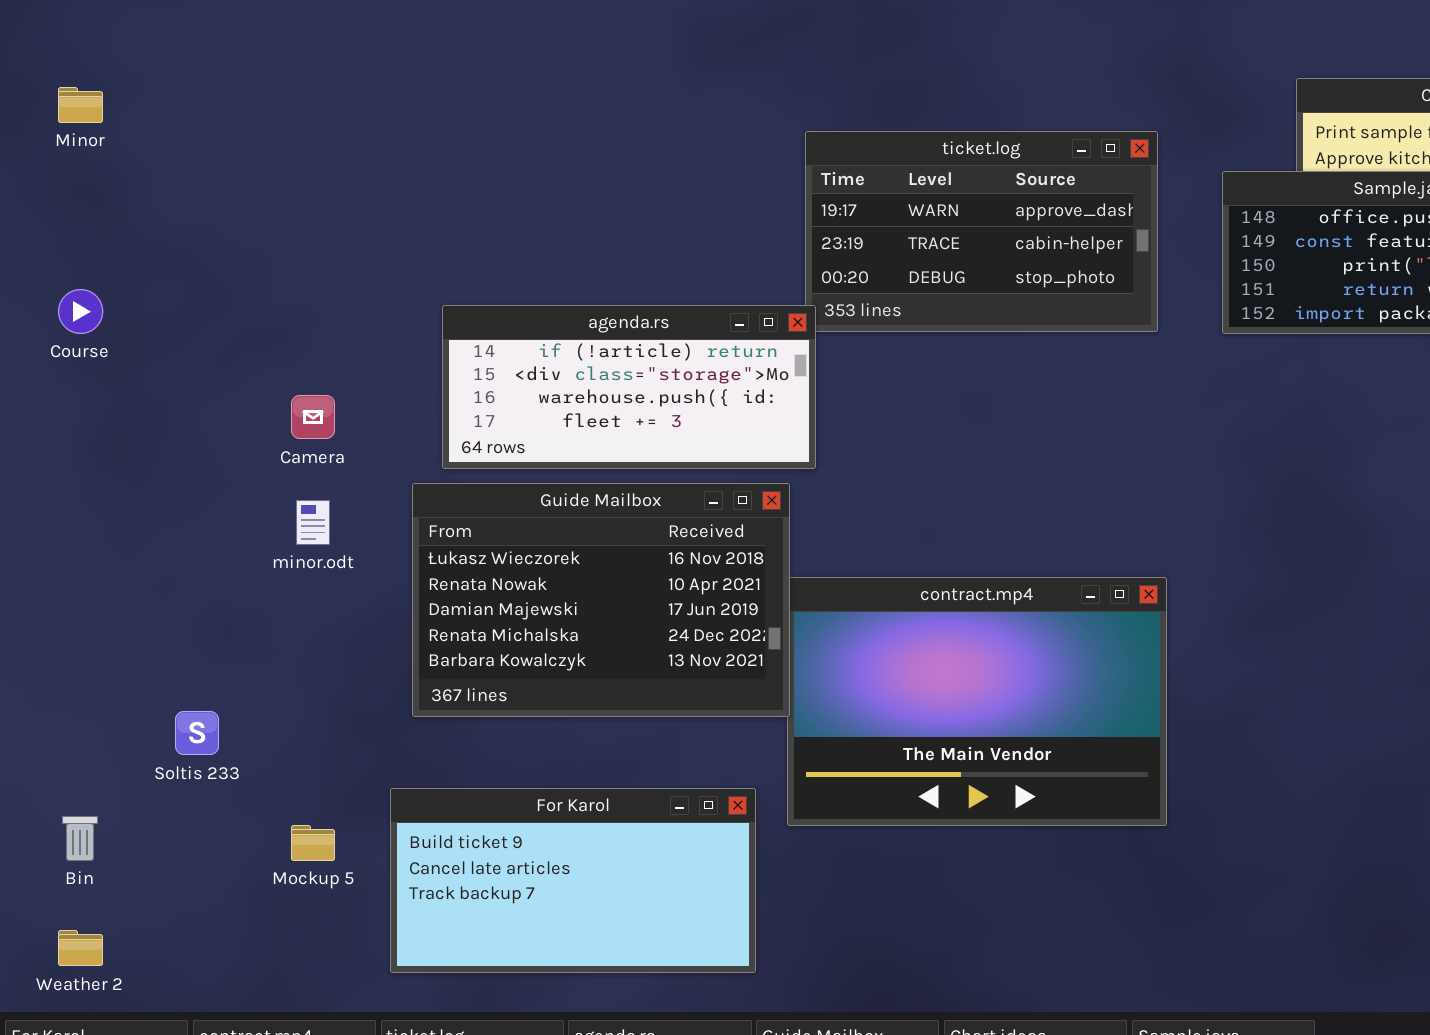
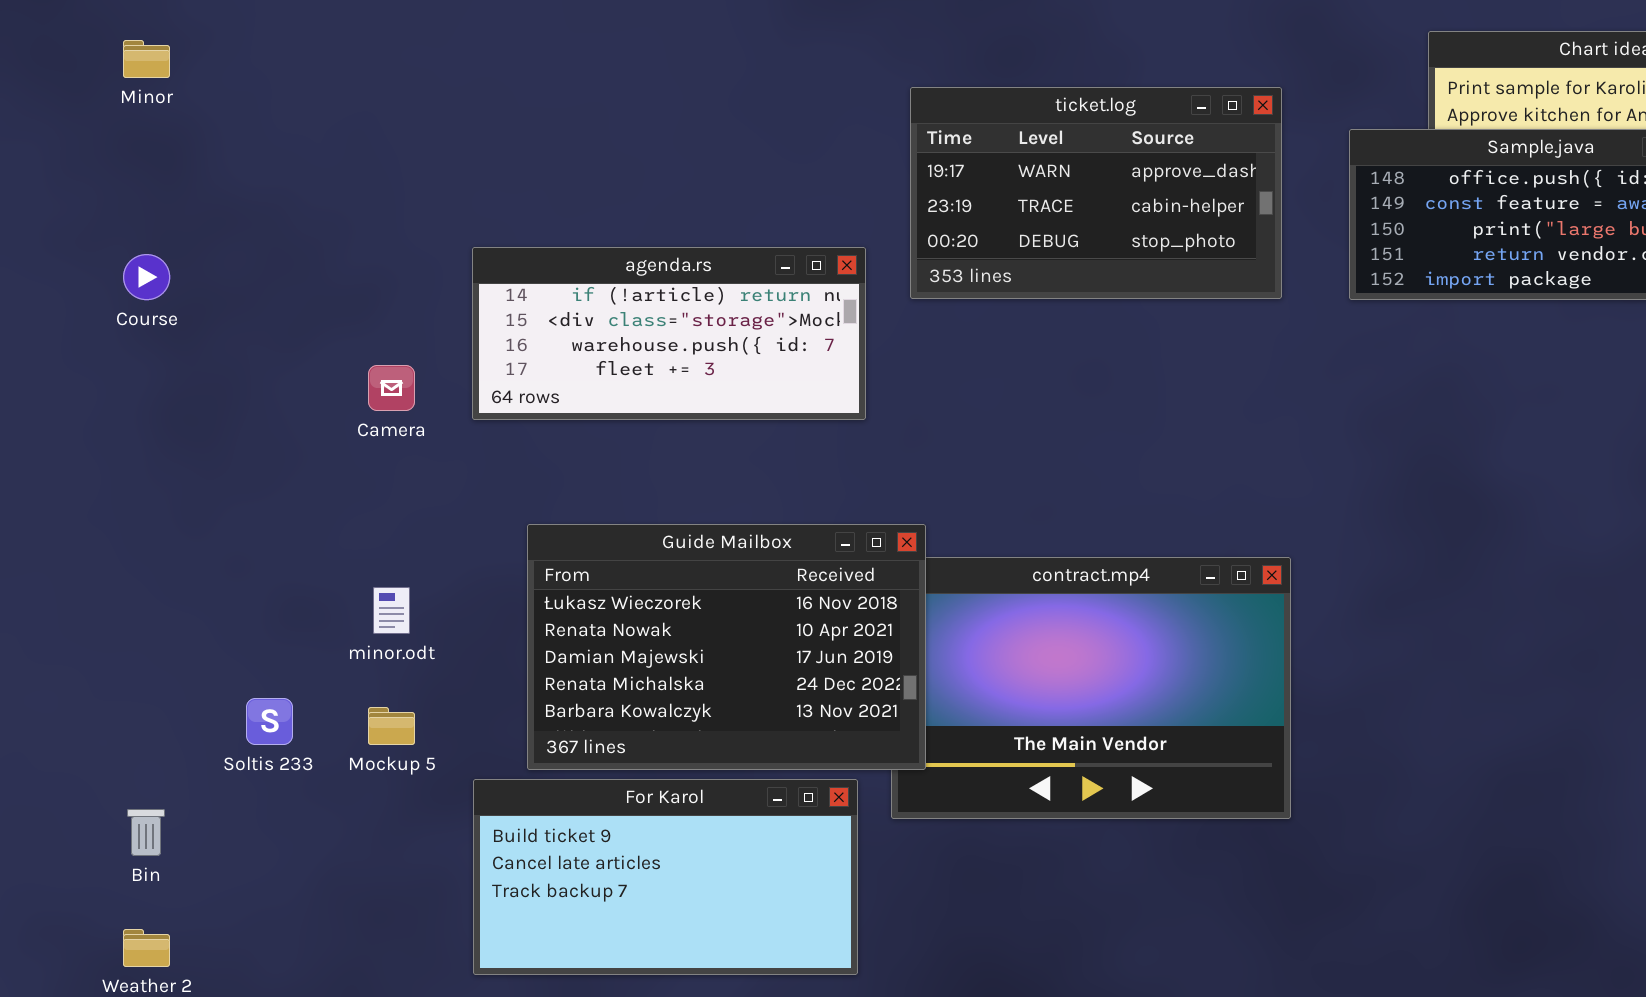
agenda.rs: [442,305,816,469] -> [472,247,866,420], moved
Guide Mailbox: [412,483,790,717] -> [527,524,926,770], moved
minor.odt: [296,500,330,545] -> [373,587,410,634], moved
Mockup 5: [291,825,335,861] -> [368,707,415,745], moved

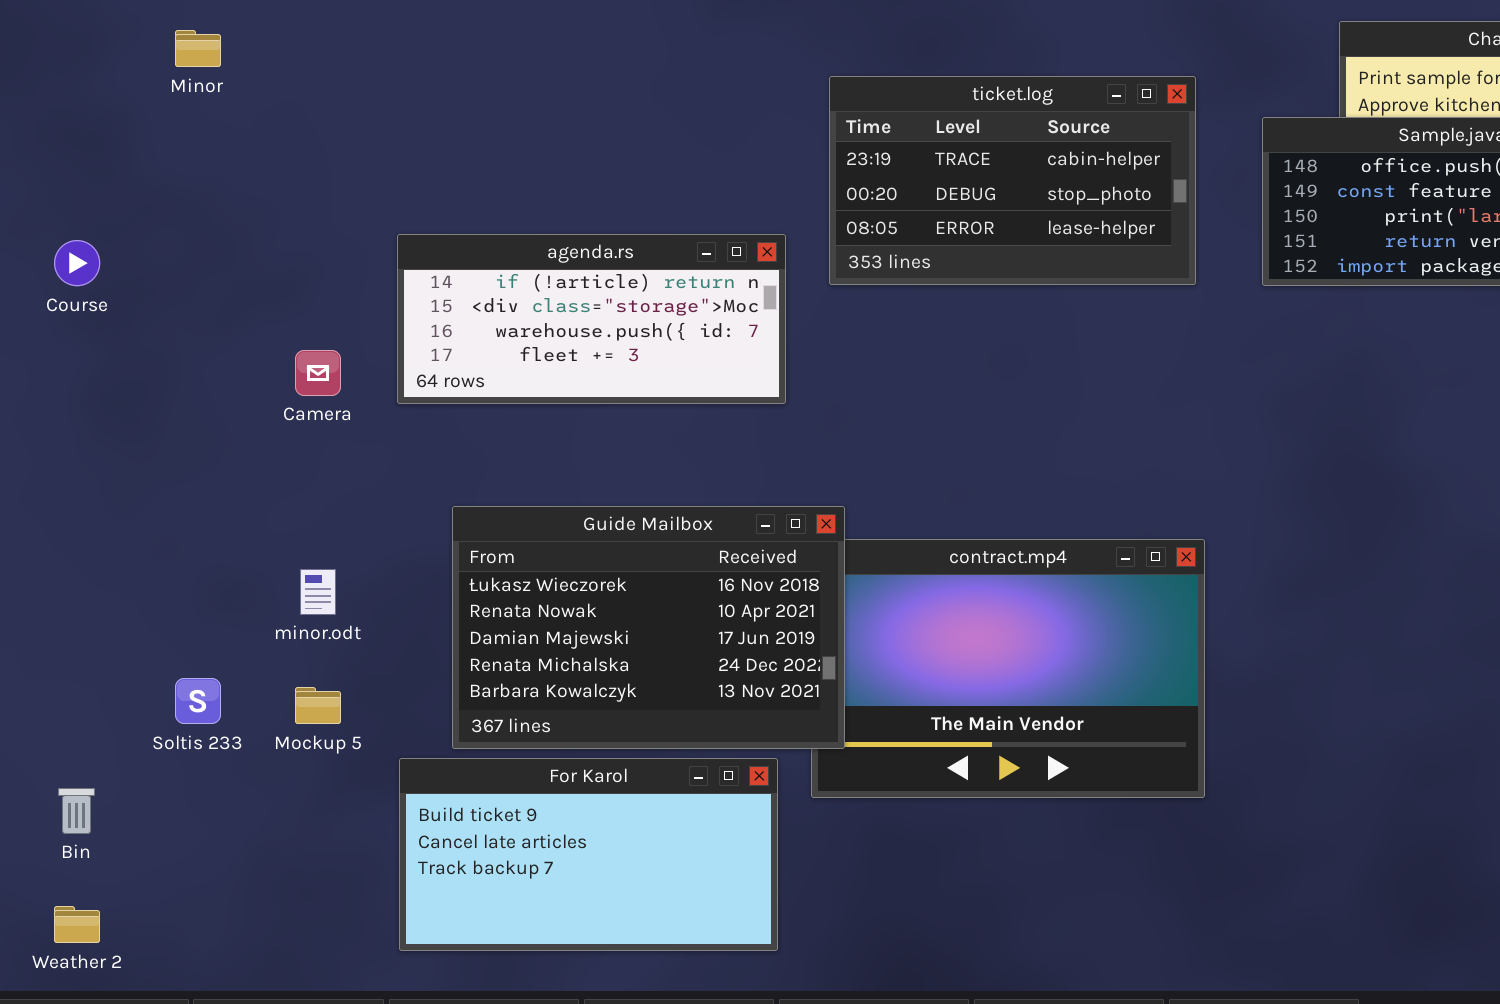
Minor: [123,40,170,78] -> [175,30,221,67], moved
ticket.log: [910,87,1282,299] -> [829,76,1196,285], scrolled down 1 row

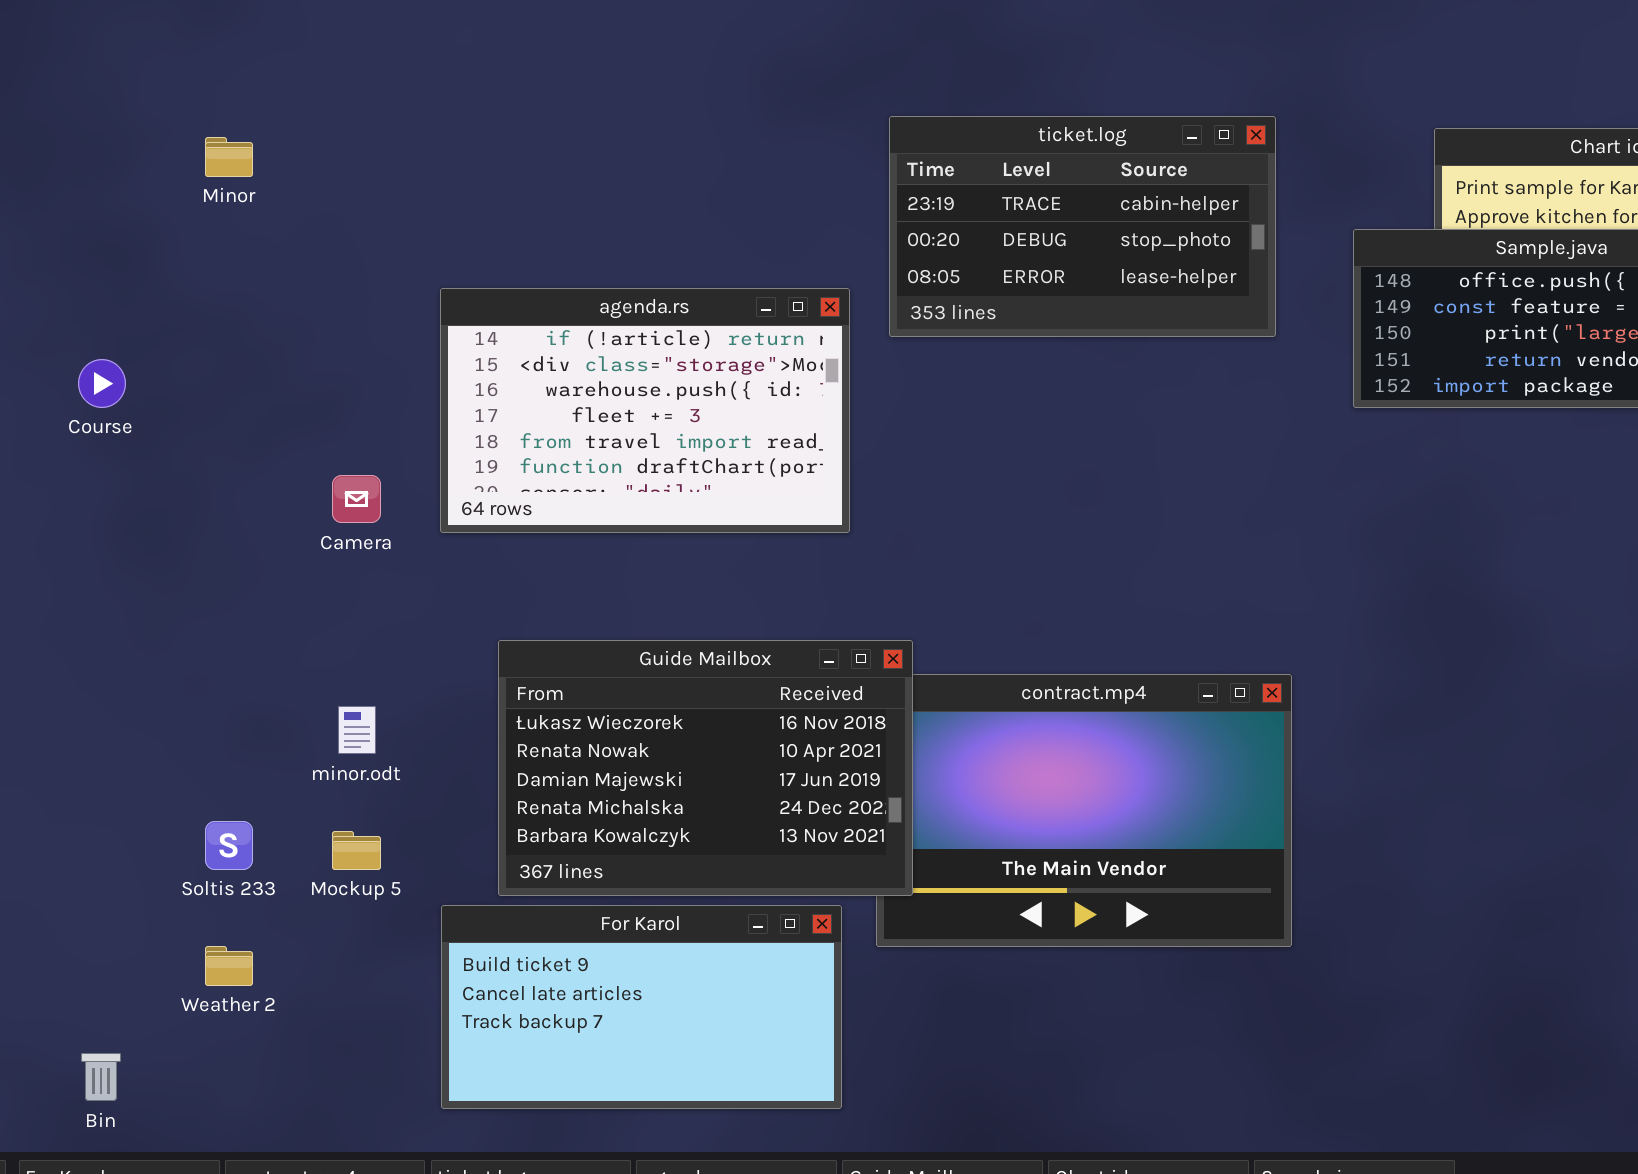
ticket.log: [829,76,1196,285] -> [889,116,1276,337], moved
agenda.rs: [397,234,786,404] -> [440,288,850,533], resized
Bin: [58,788,95,834] -> [81,1053,121,1101], moved
Weather 2: [54,906,100,943] -> [205,946,253,986], moved

